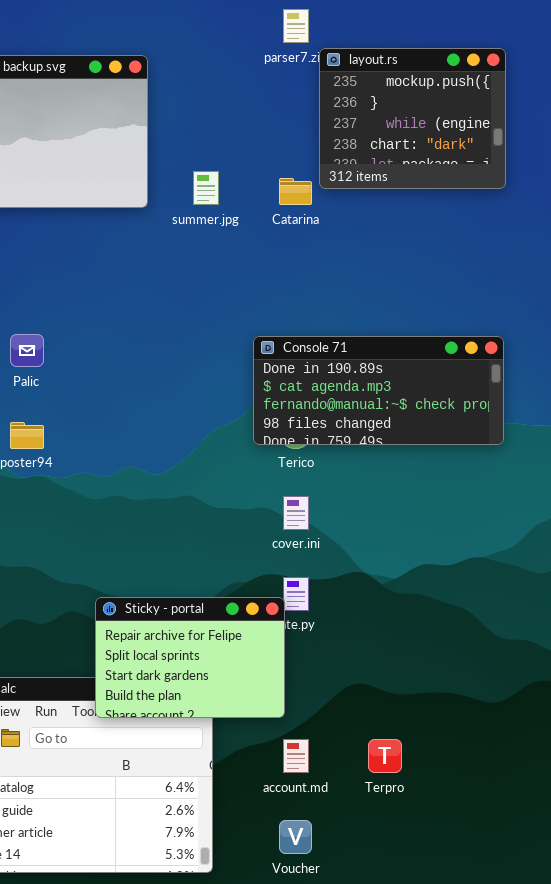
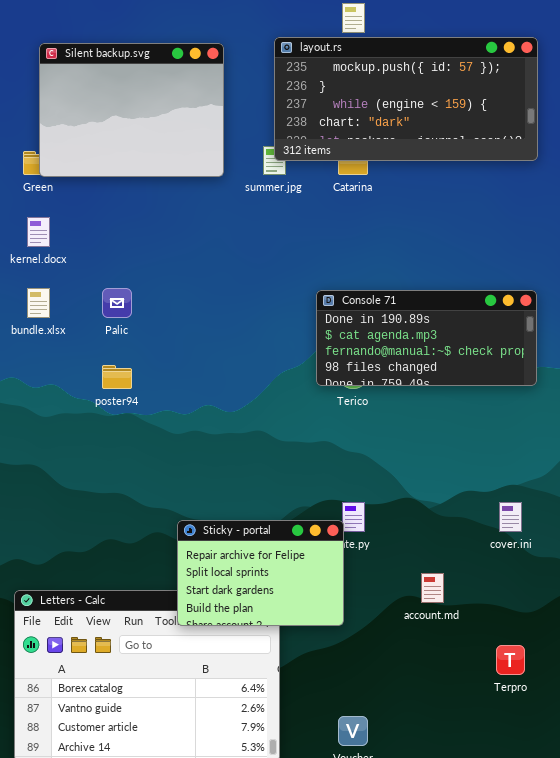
layout.rs: [319,48,506,189] -> [274,37,538,161], resized
cover.ini: [283,496,309,530] -> [499,502,522,532], moved
account.md: [283,739,309,773] -> [421,573,444,603], moved
Terpro: [368,739,402,773] -> [496,645,525,675], moved

